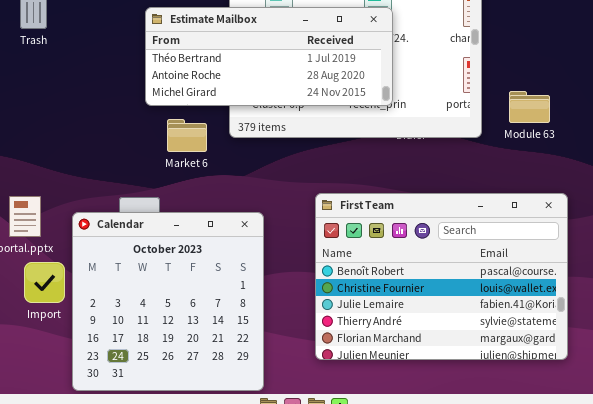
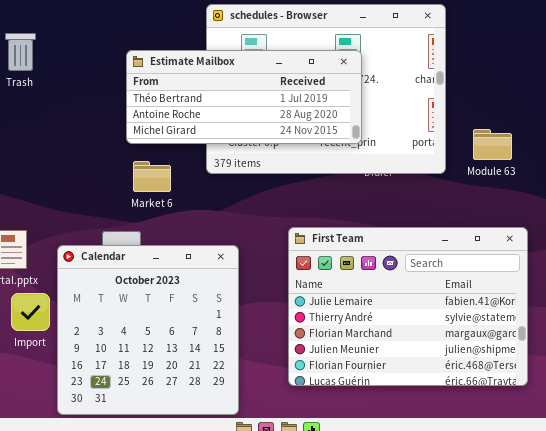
Market 6: [167,119,207,152] -> [133,161,171,192], moved
First Team: [315,193,568,360] -> [288,227,528,386], scrolled down 2 rows

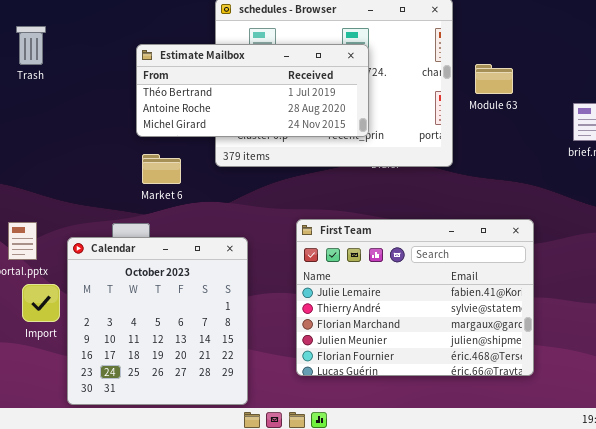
Module 63: [473,129,512,160] -> [475,64,513,94], moved

